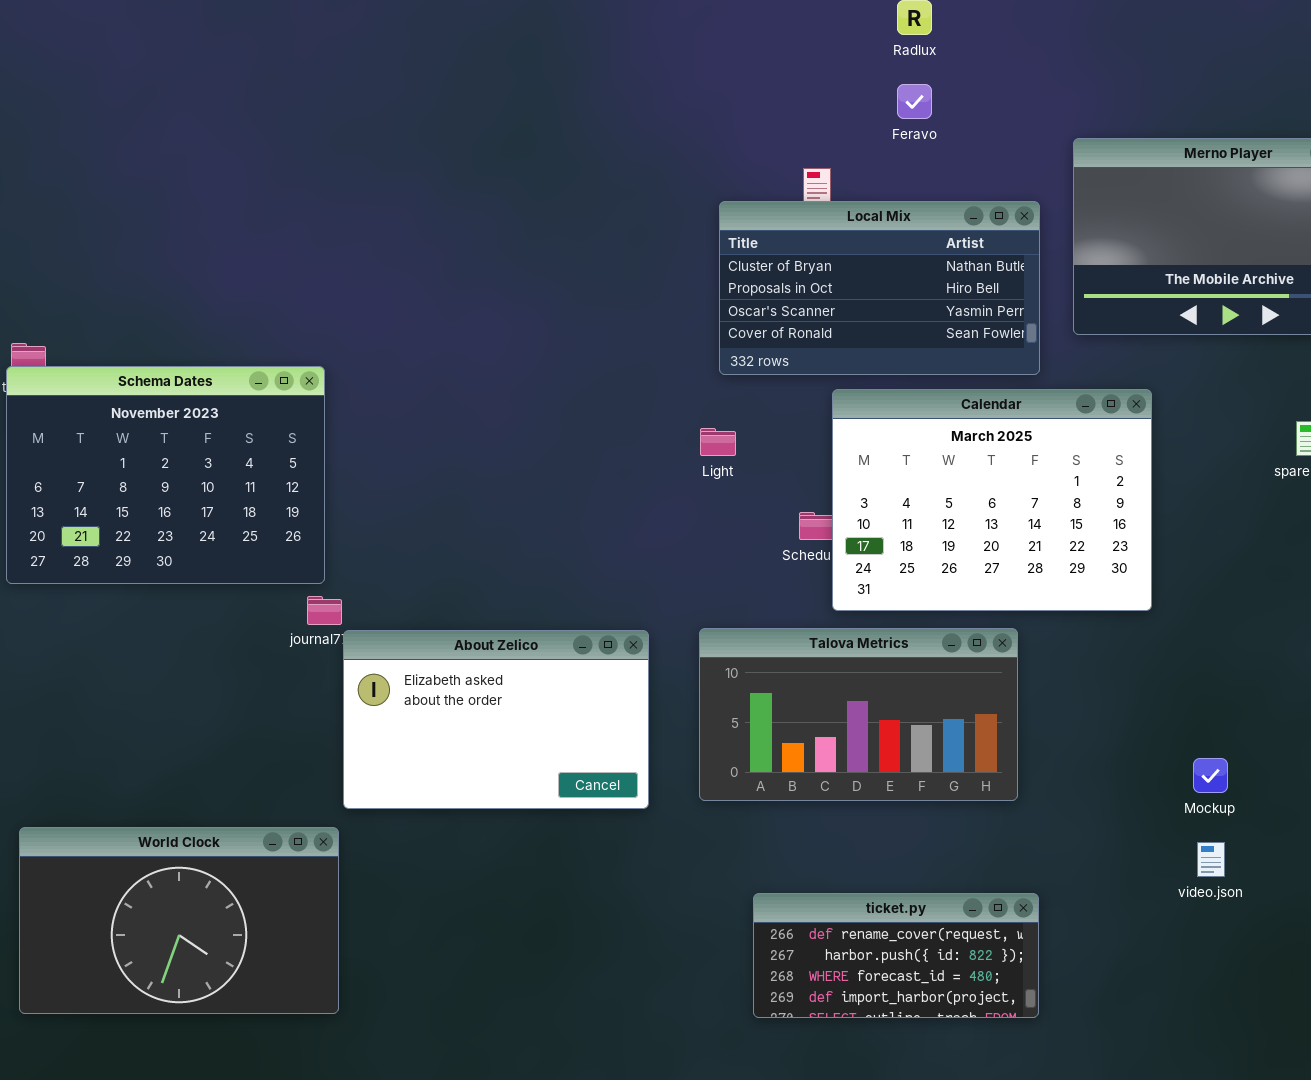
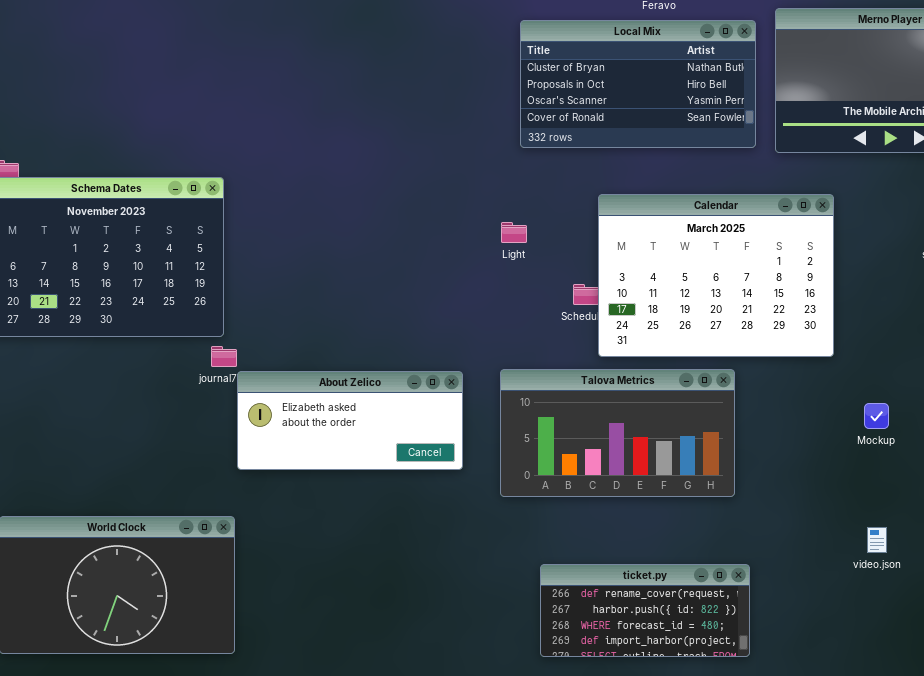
Local Mix: [719,201,1040,375] -> [520,20,756,148], moved
About Zelico: [343,630,649,809] -> [237,371,463,470], resized
Mockup: [1193,758,1228,793] -> [864,403,889,429], moved

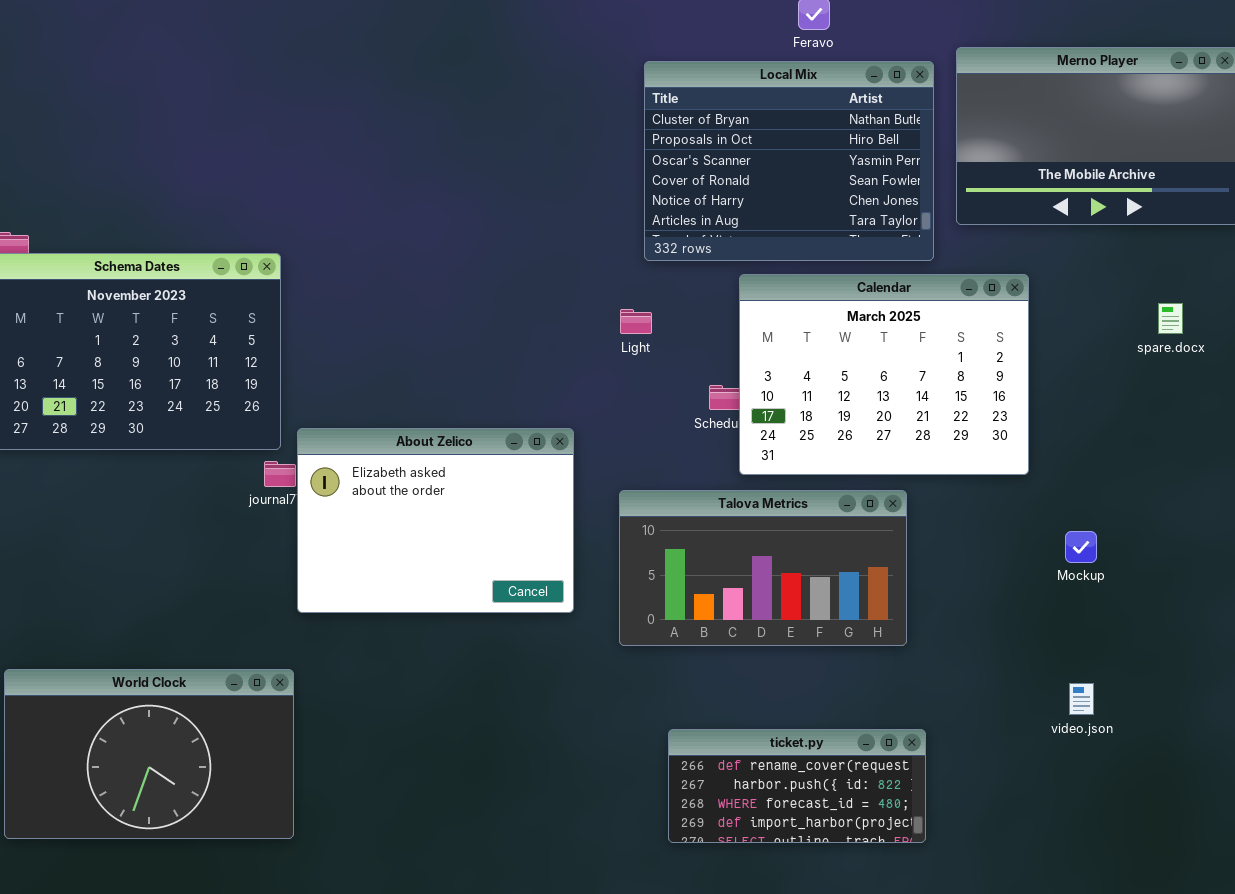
Local Mix: [520,20,756,148] -> [644,61,934,261], resized
About Zelico: [237,371,463,470] -> [297,428,574,613], resized

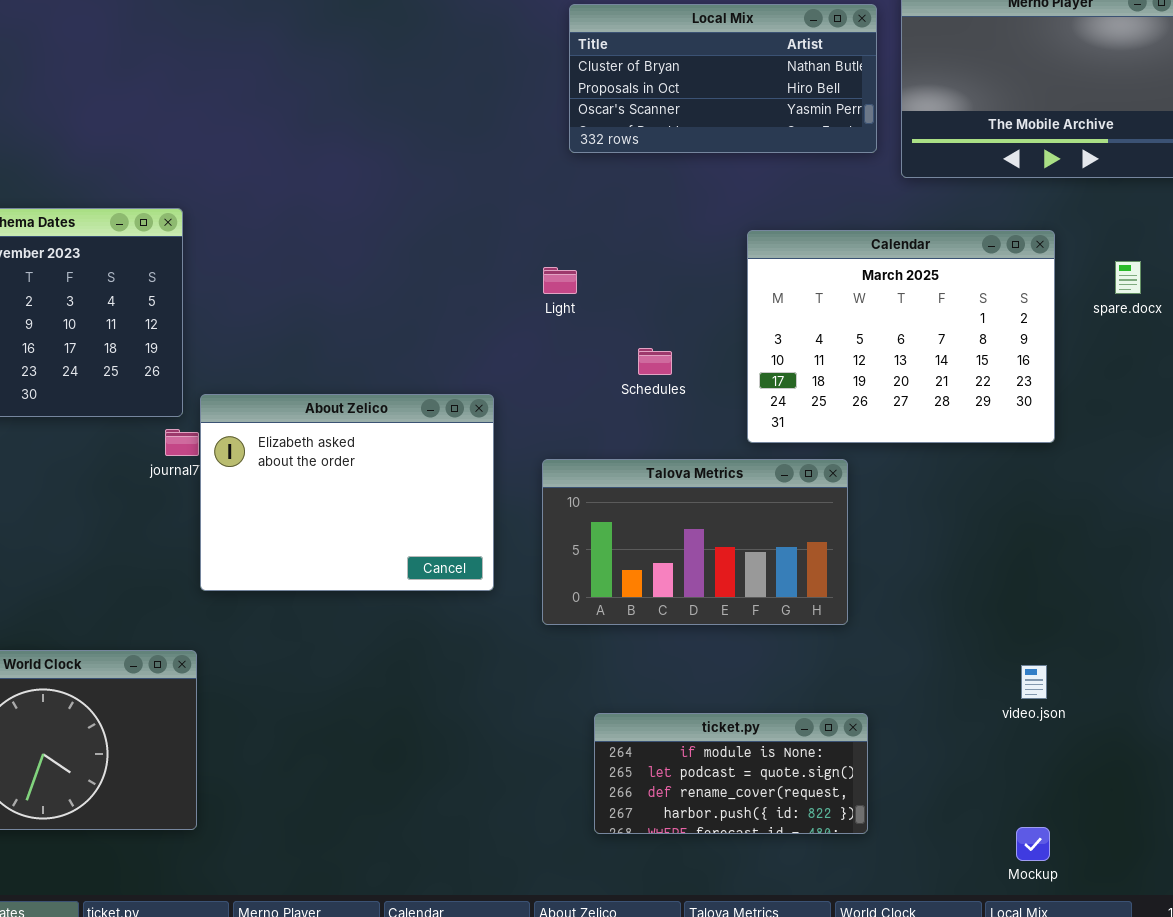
Local Mix: [644,61,934,261] -> [569,4,877,153], resized
Calendar: [739,274,1029,475] -> [747,230,1055,443], moved
Mockup: [1065,531,1097,563] -> [1016,827,1050,861], moved
ticket.py: [668,729,926,843] -> [594,713,868,834], scrolled up 2 rows

